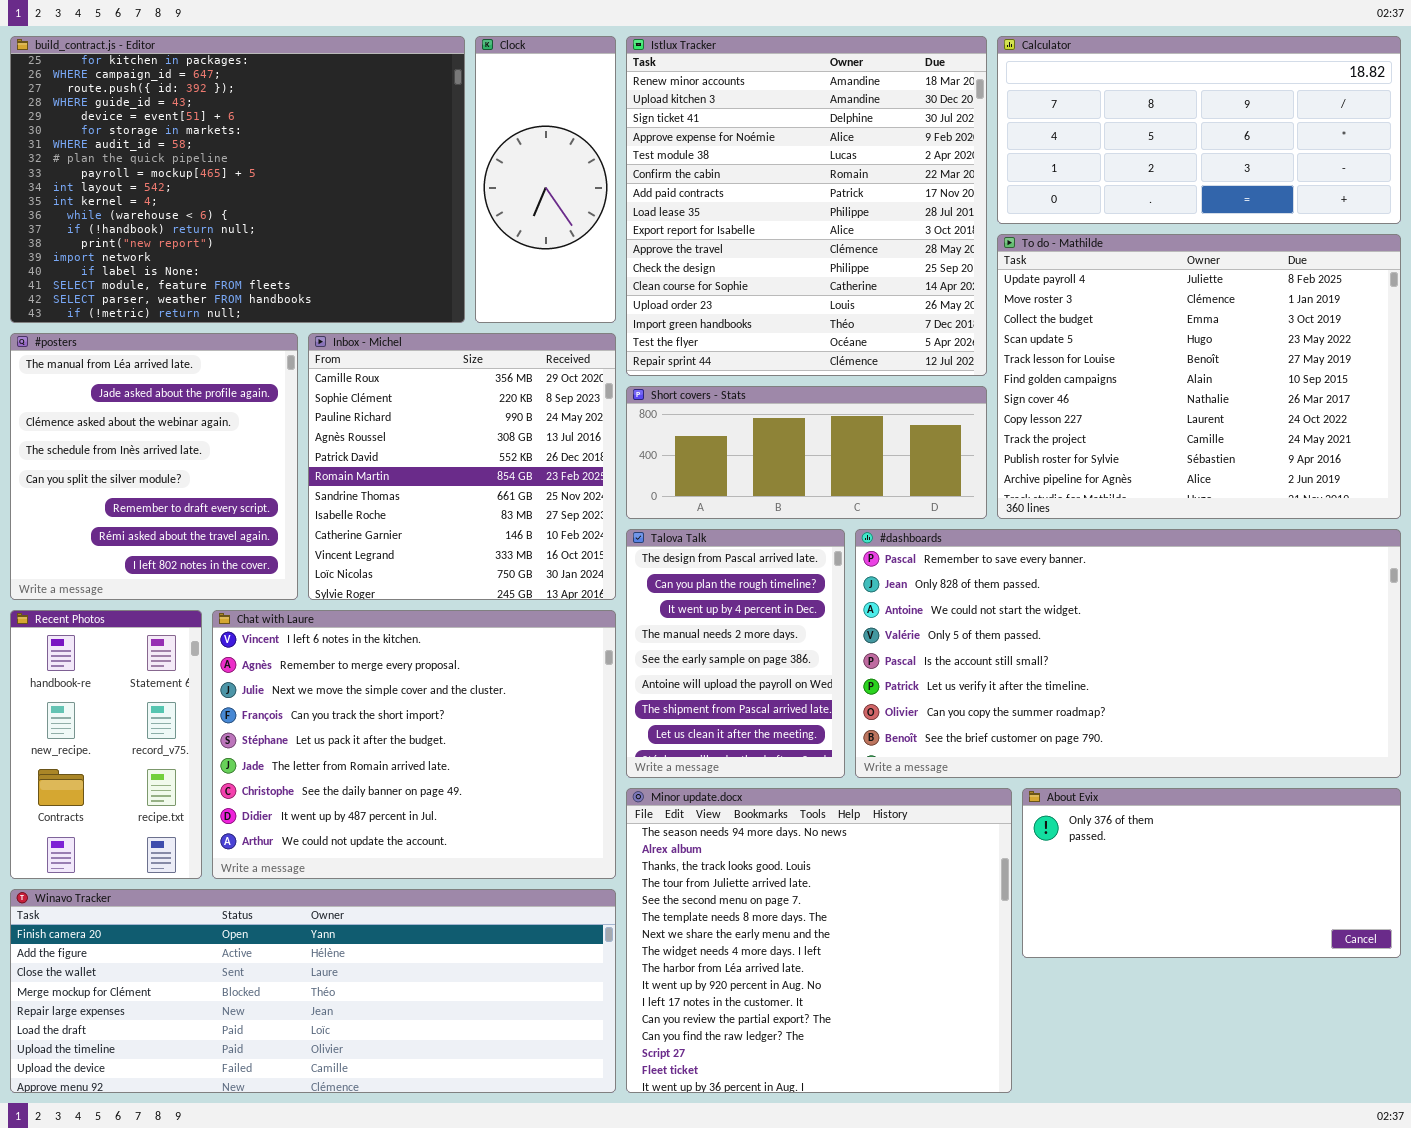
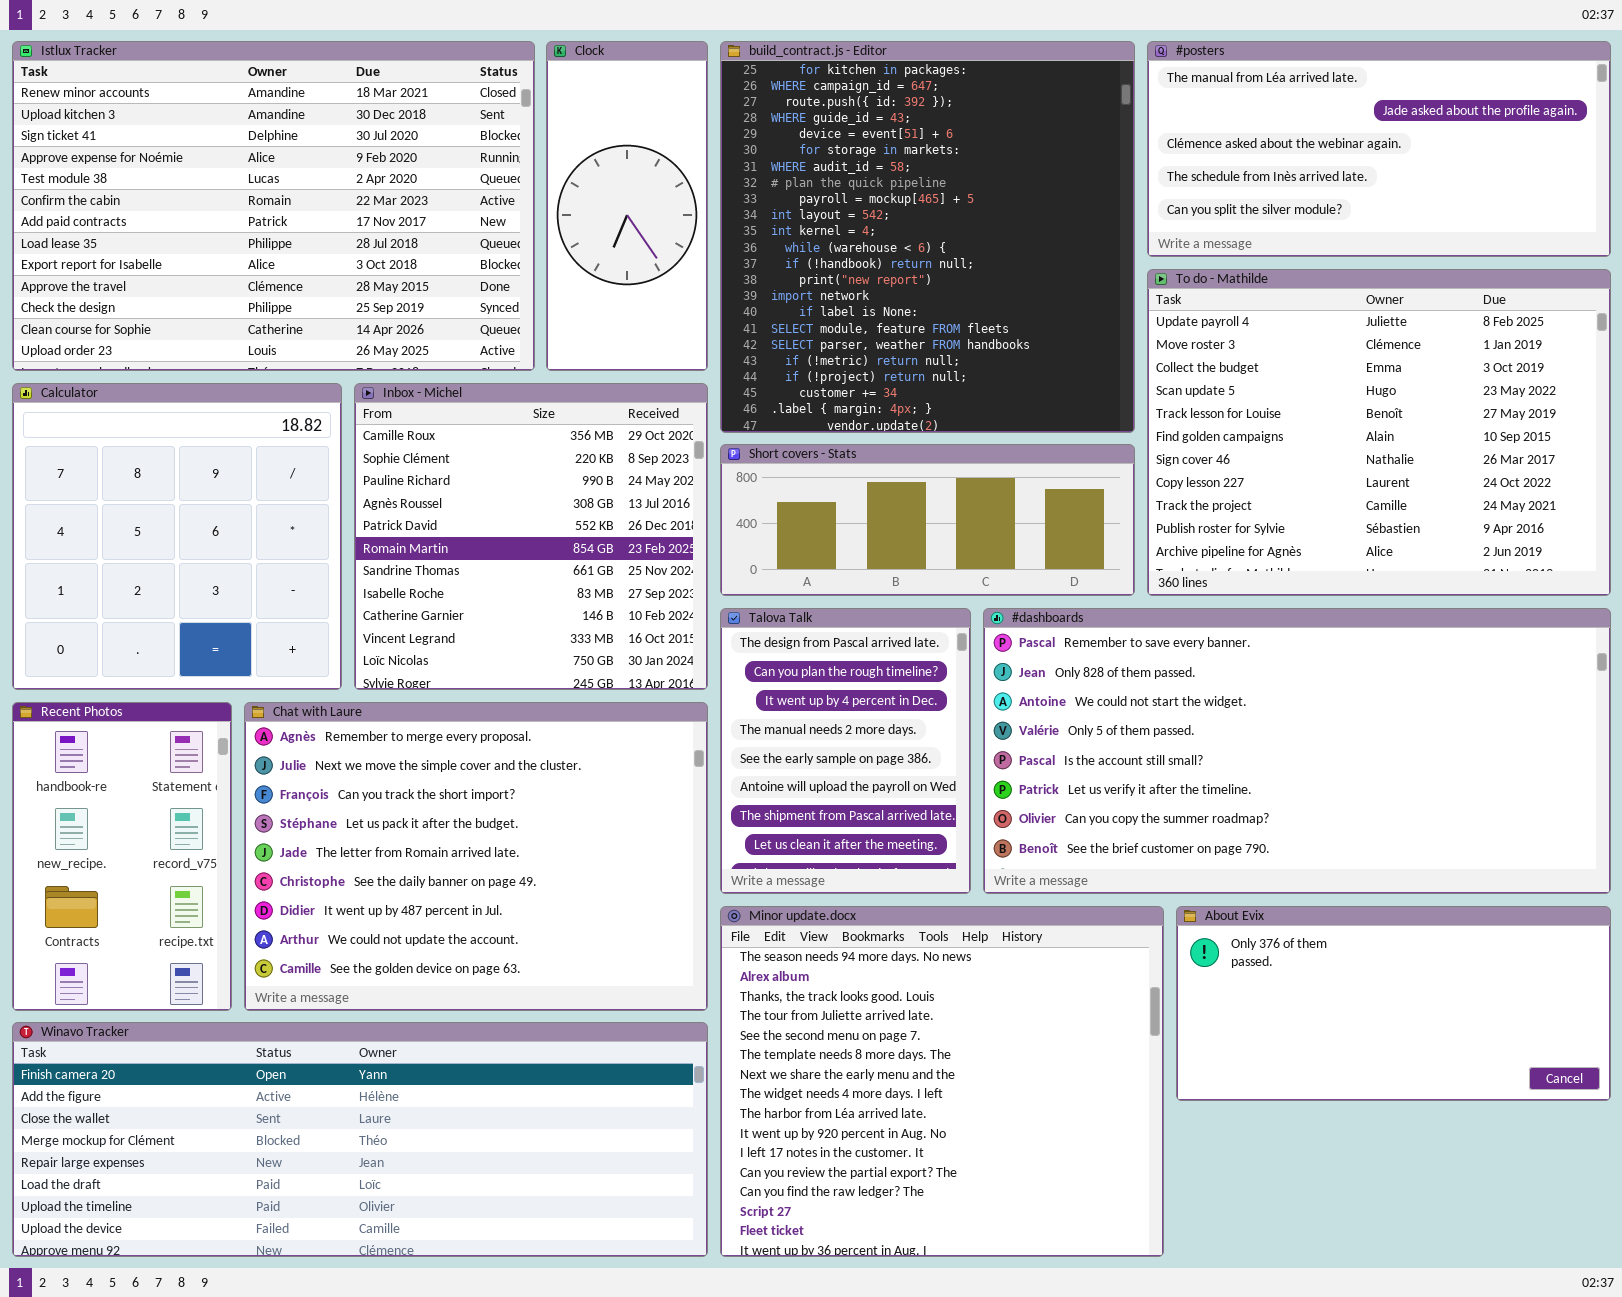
build_contract.js - Editor: [10,36,465,323] -> [720,41,1135,433], moved, resized
Istlux Tracker: [626,36,987,376] -> [12,41,535,371], moved, resized
Calculator: [997,36,1401,224] -> [12,383,342,690], moved, resized
#posters: [10,333,298,600] -> [1147,41,1611,257], moved, resized
Chat with Laure: [212,610,616,879] -> [244,702,708,1011], scrolled down 1 row

